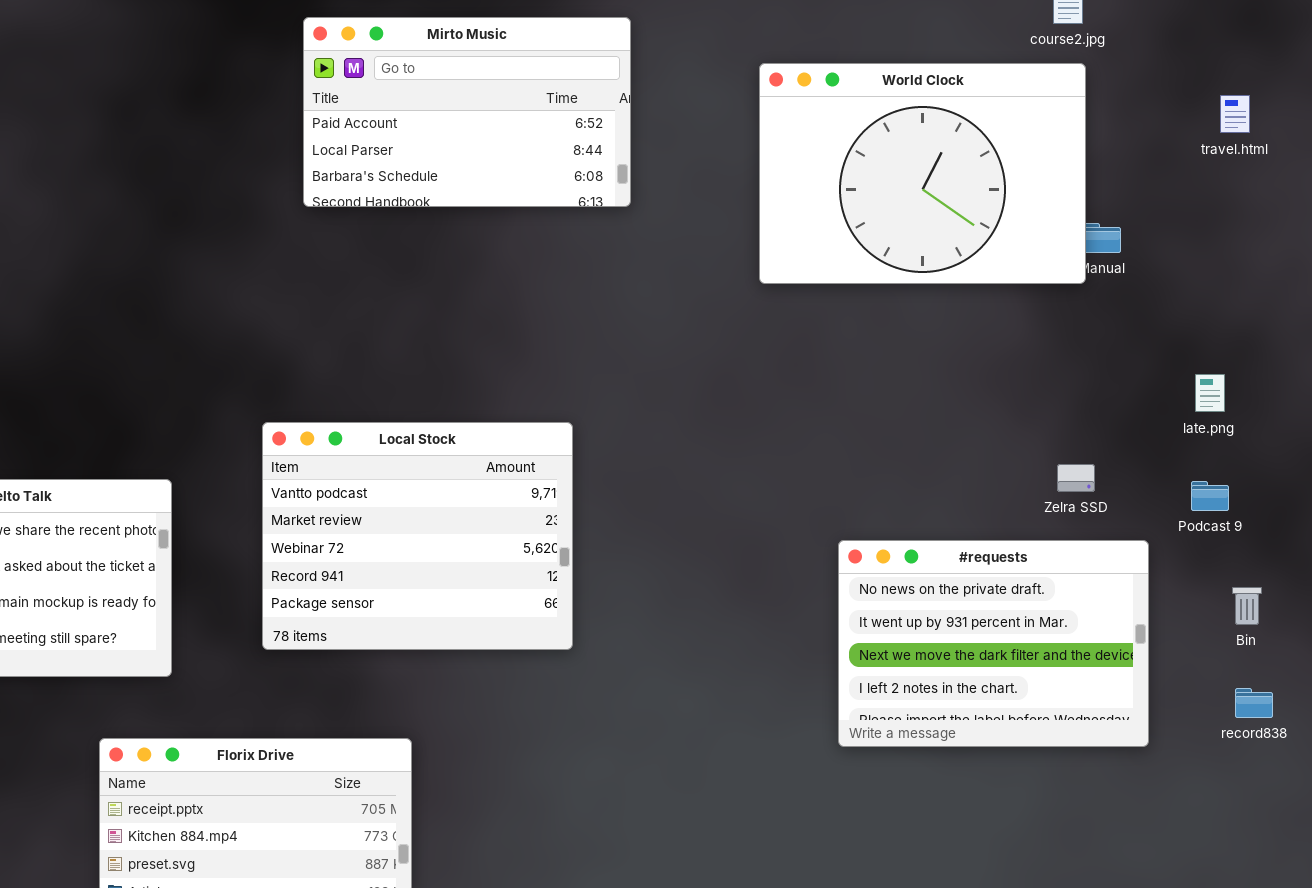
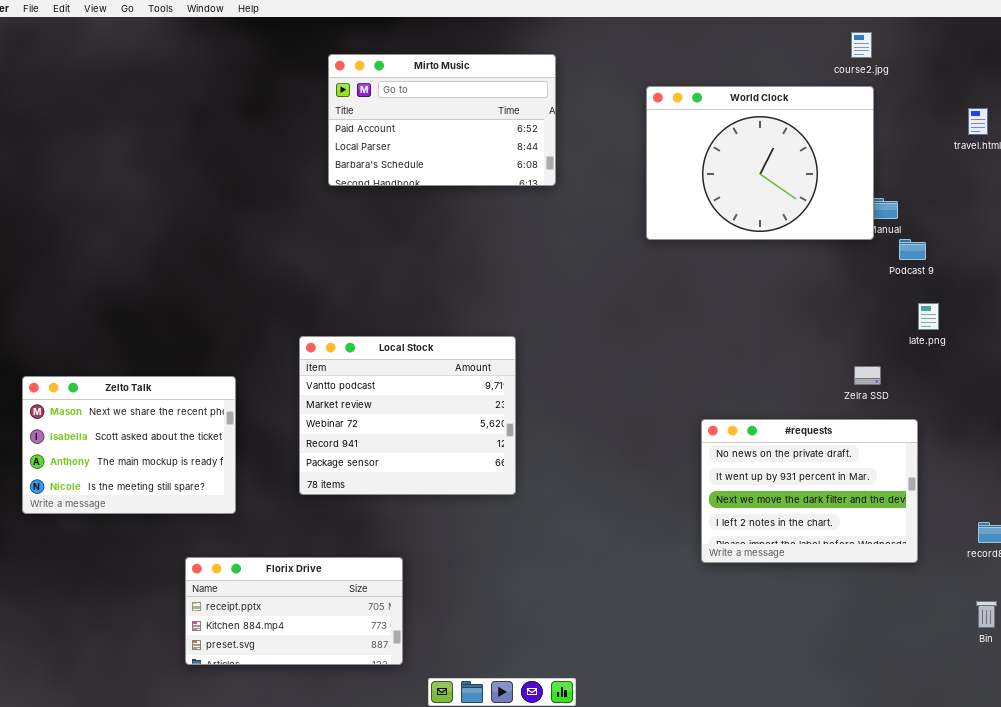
late.png: [1195,374,1225,412] -> [918,303,939,330], moved
Podcast 9: [1191,481,1229,511] -> [899,239,926,260], moved
Bin: [1232,587,1262,625] -> [976,601,997,628], moved

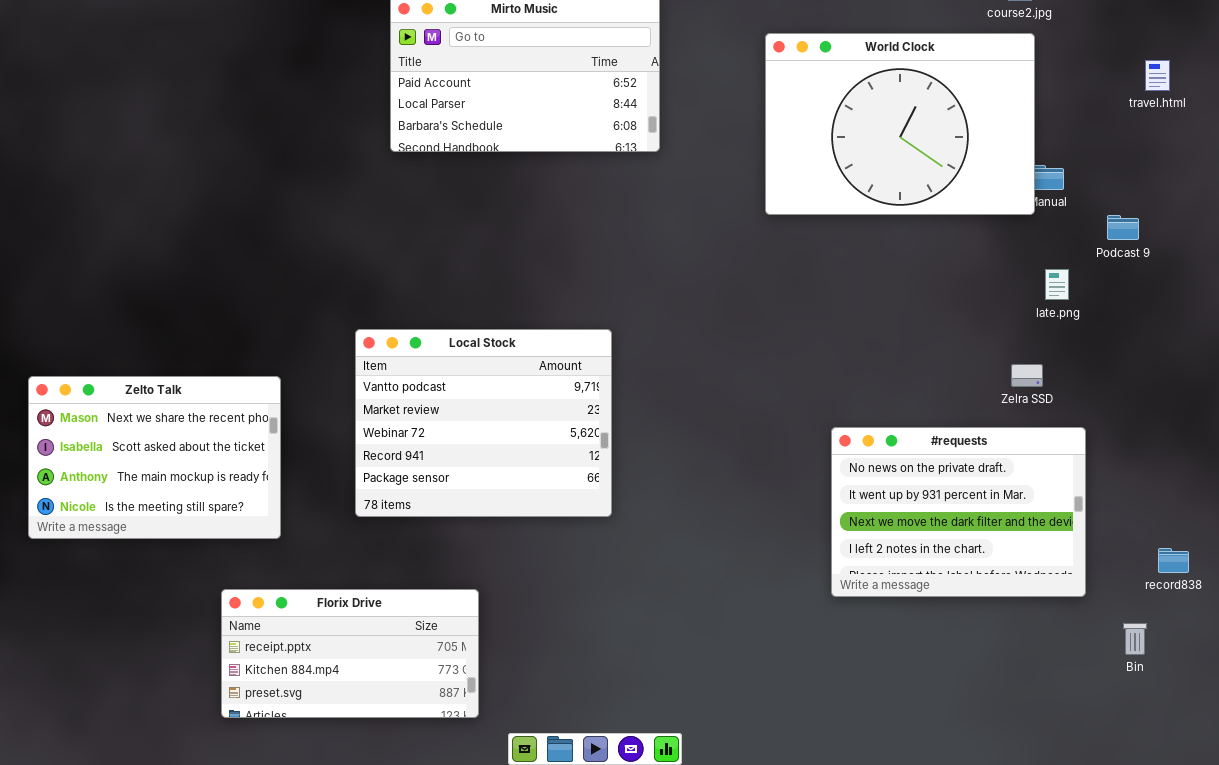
Podcast 9: [899,239,926,260] -> [1107,215,1139,240], moved
late.png: [918,303,939,330] -> [1045,269,1069,300], moved
Bin: [976,601,997,628] -> [1123,623,1147,655], moved

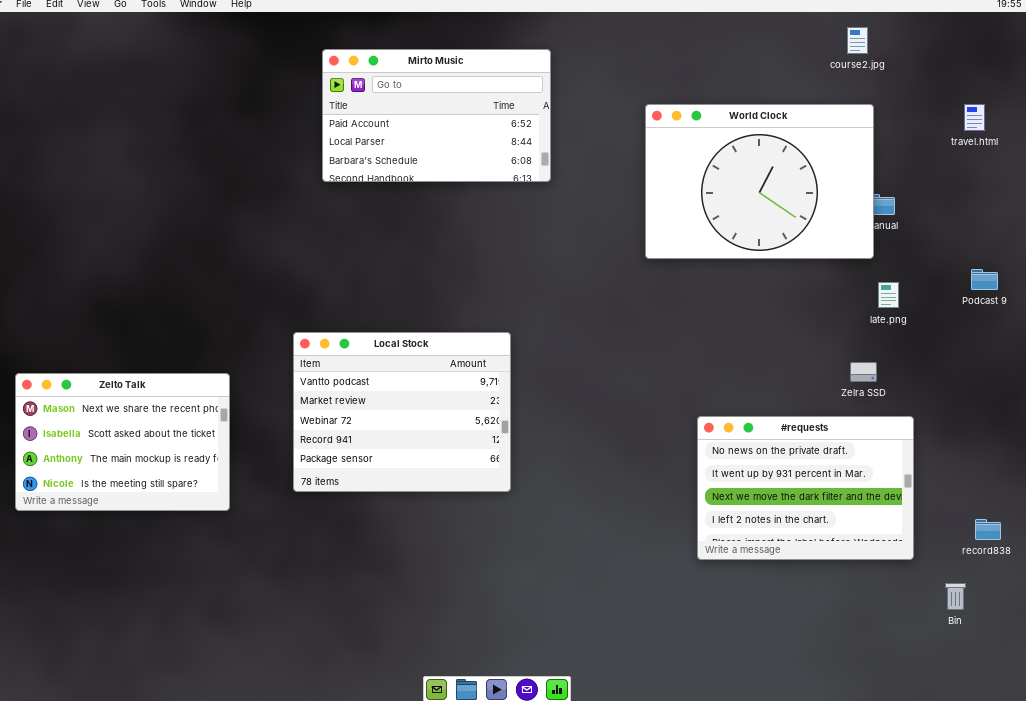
World Clock: [765,33,1035,215] -> [645,104,874,259], moved
Podcast 9: [1107,215,1139,240] -> [971,269,998,290], moved
Florix Drive: [221,589,479,718] -> none, closed

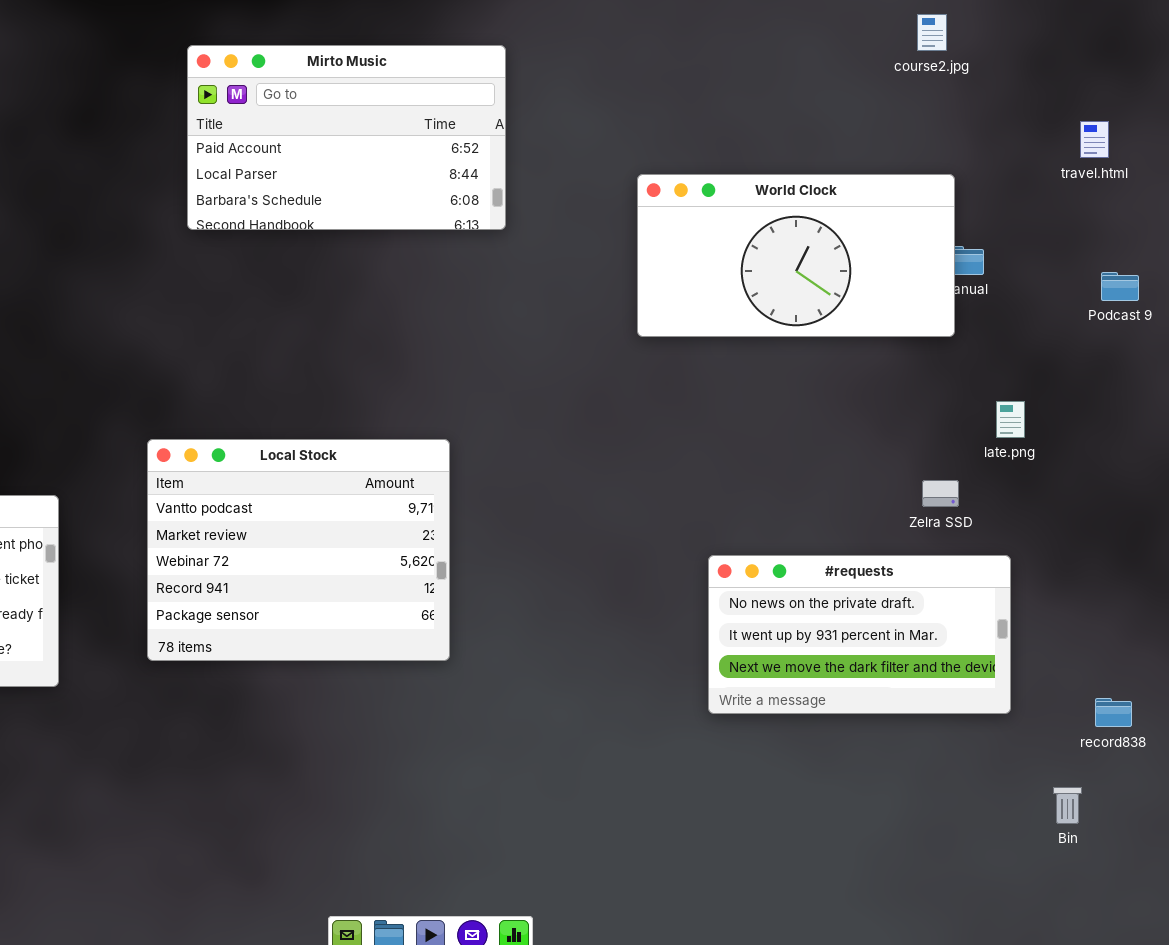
World Clock: [645,104,874,259] -> [637,174,955,337], resized
Podcast 9: [971,269,998,290] -> [1101,272,1139,301], moved
late.png: [878,282,899,308] -> [996,401,1025,438], moved
#requests: [697,416,914,560] -> [708,555,1011,714], resized

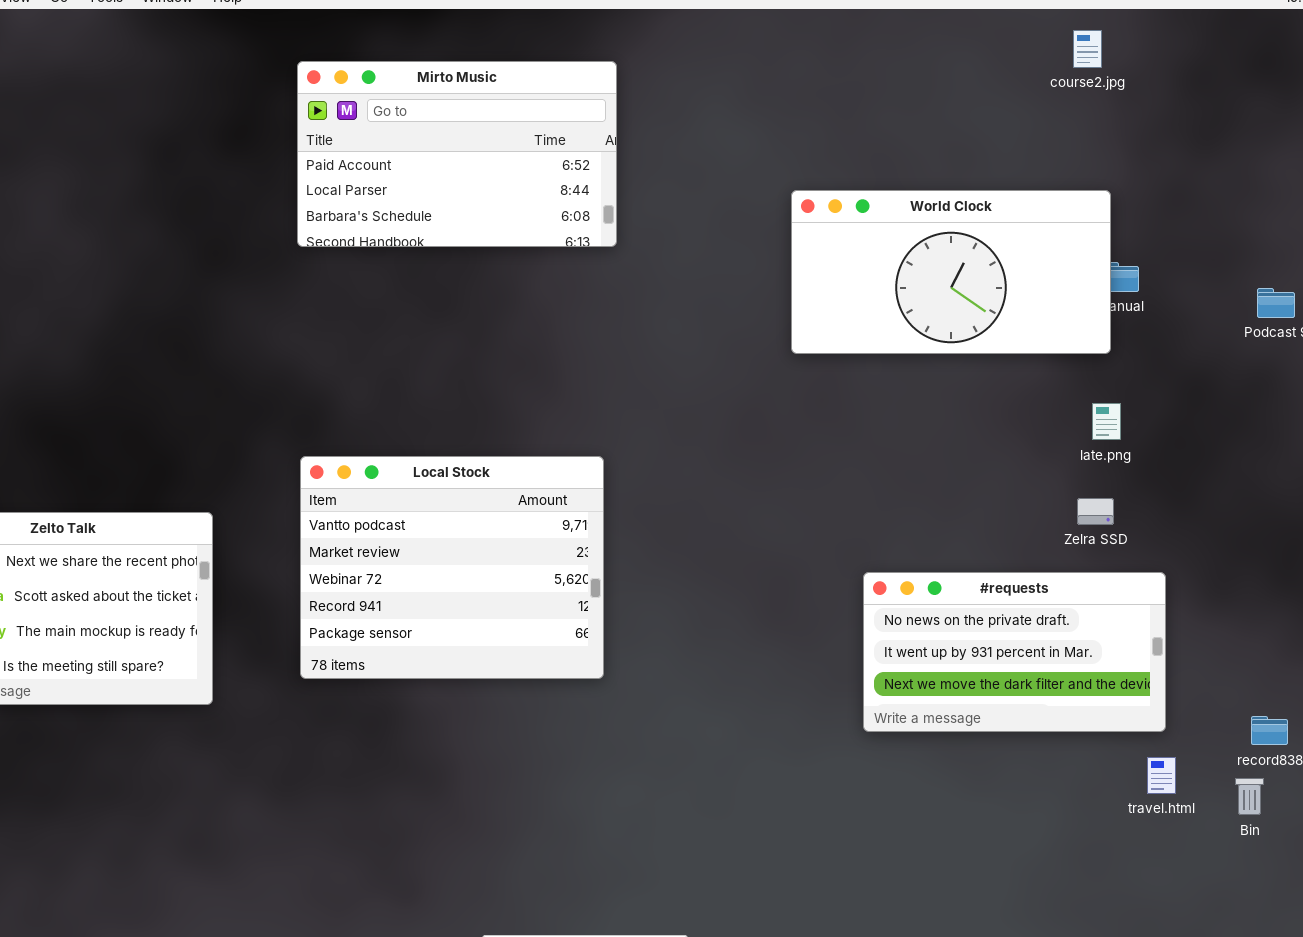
Mirto Music: [187,45,506,230] -> [297,61,617,247], moved
travel.html: [1080,121,1109,158] -> [1147,757,1176,794], moved
late.png: [996,401,1025,438] -> [1092,403,1121,440], moved
Bin: [1053,787,1082,824] -> [1235,778,1264,815], moved

